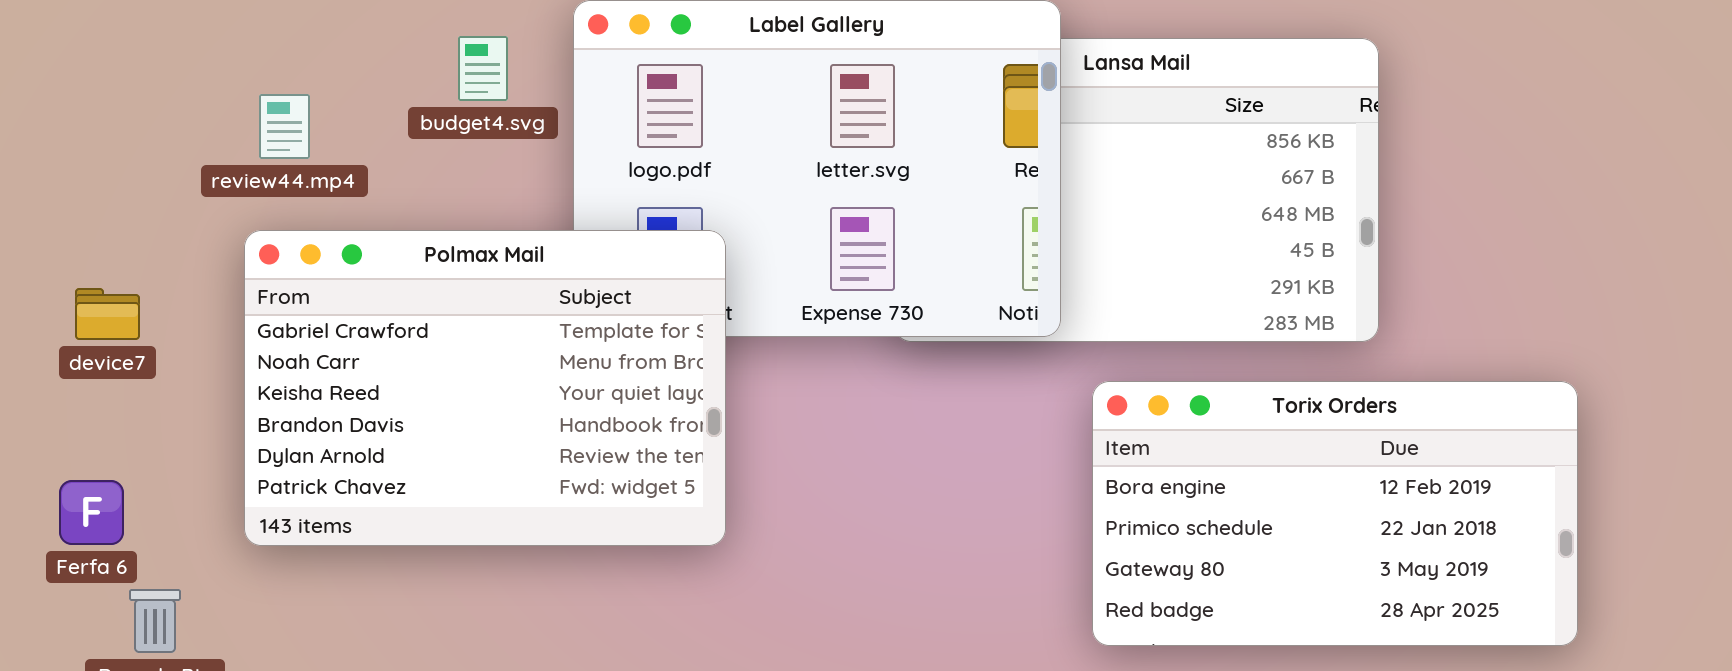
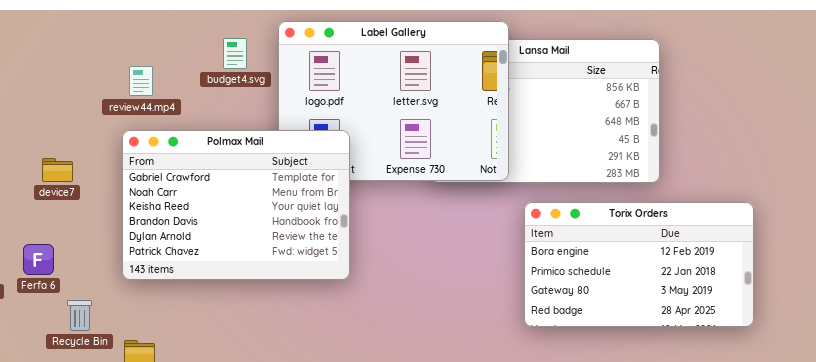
Ferfa 6: [59,480,124,545] -> [23,244,54,275], moved

